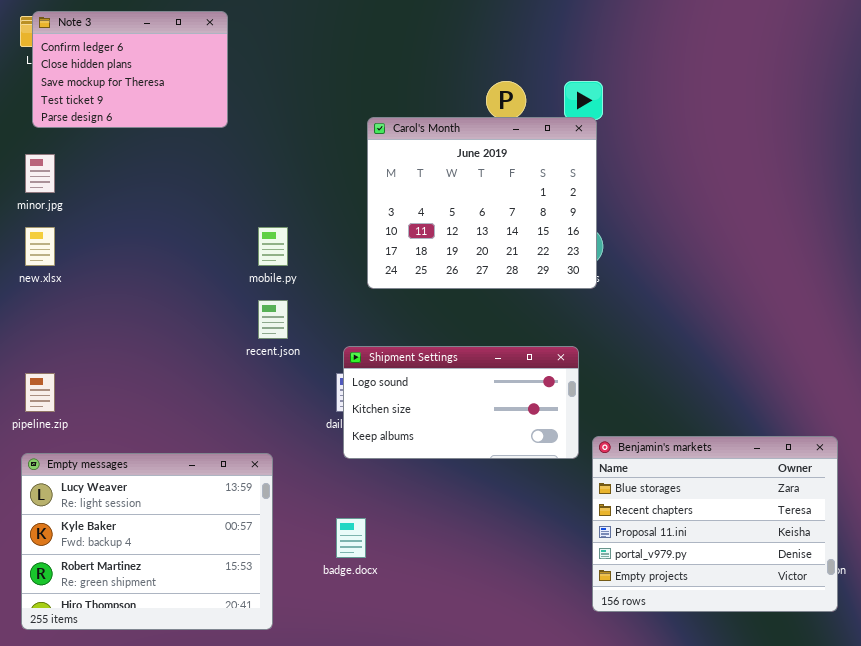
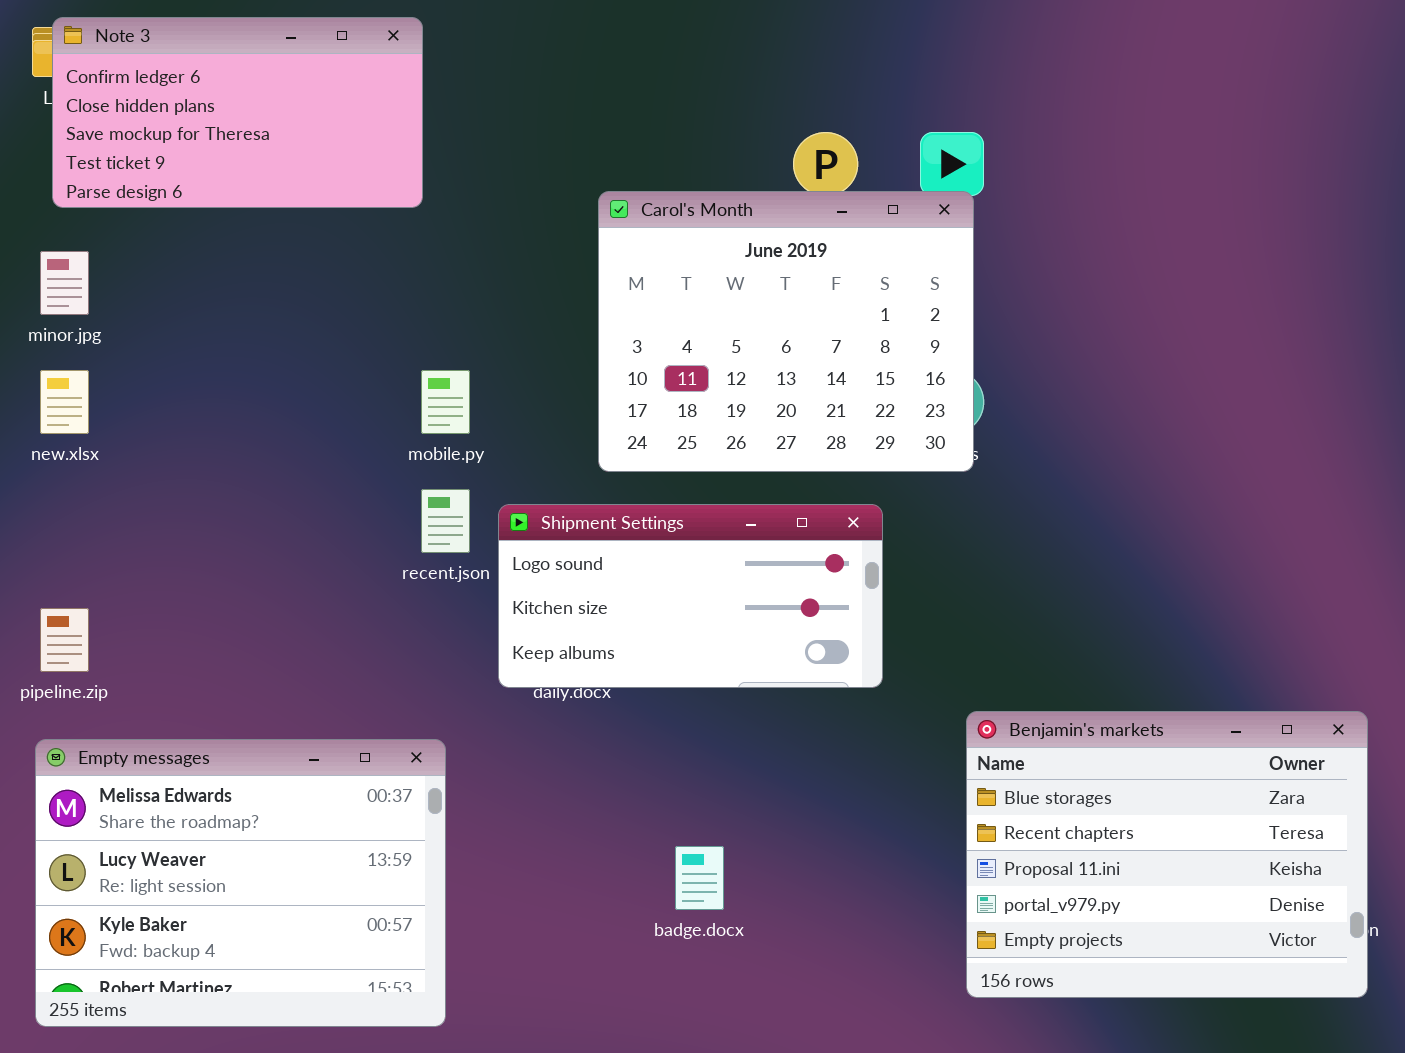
Note 3: [32,11,228,128] -> [52,17,423,208], resized
Shipment Settings: [343,346,579,459] -> [498,504,883,688], moved
Empty messages: [21,453,273,630] -> [35,739,446,1027], scrolled up 1 row
badge.docx: [336,518,366,558] -> [675,846,724,910], moved

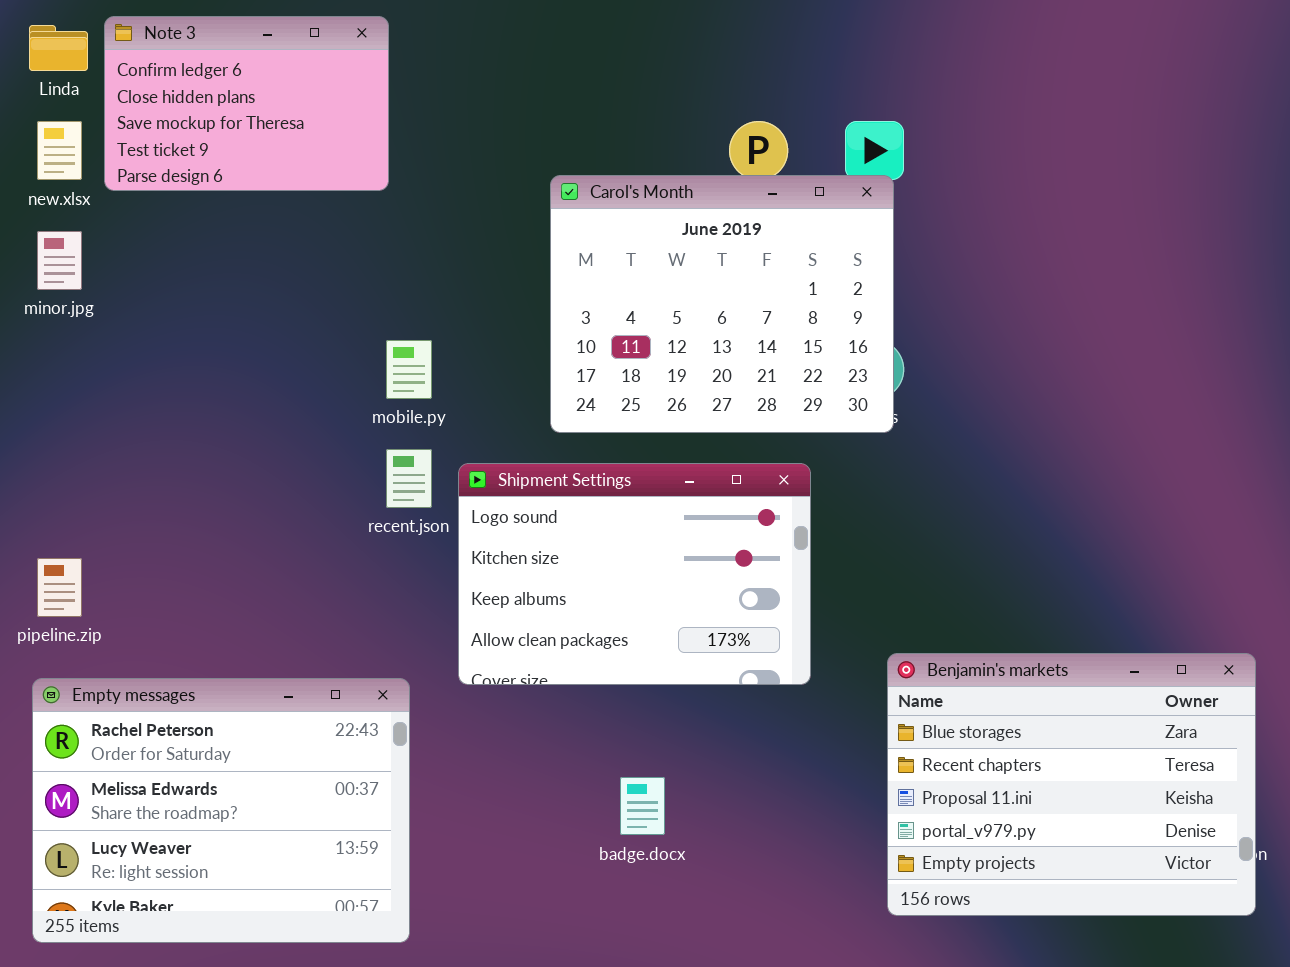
Note 3: [52,17,423,208] -> [104,16,389,191], resized
new.xlsx: [40,370,89,434] -> [37,121,82,180], moved
Shipment Settings: [498,504,883,688] -> [458,463,811,685], resized
Empty messages: [35,739,446,1027] -> [32,678,410,943], scrolled up 1 row

